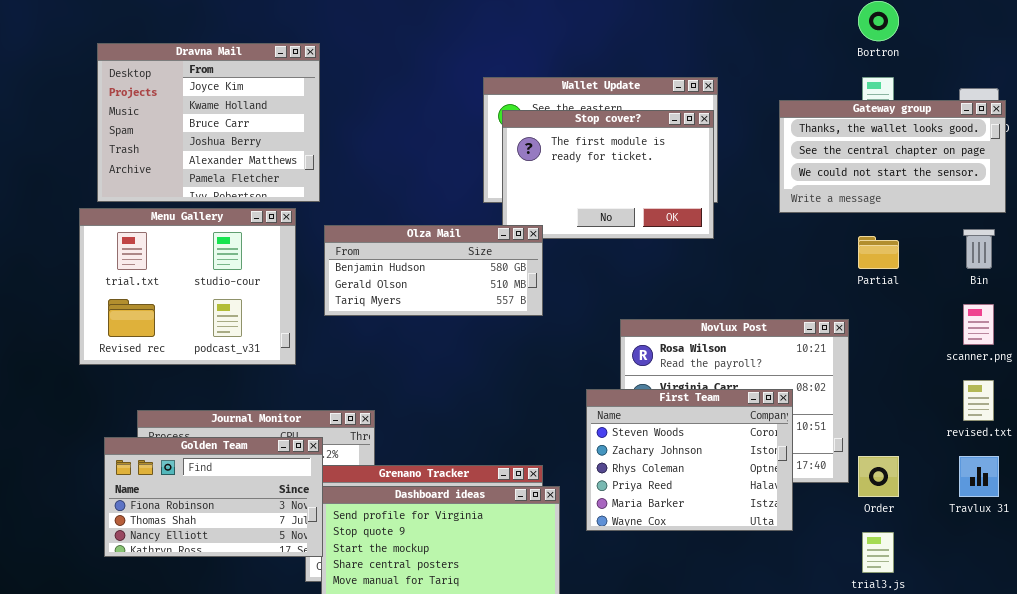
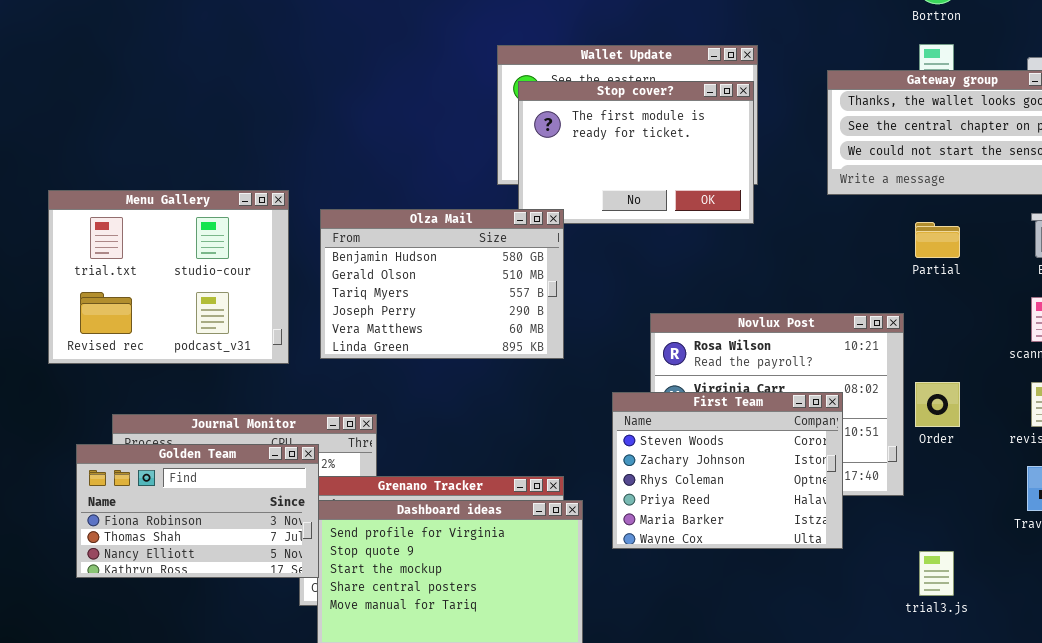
Dravna Mail: [97,43,320,202] -> none, closed
Olza Mail: [324,225,543,316] -> [320,209,564,359], resized
Order: [858,456,899,497] -> [915,382,960,427], moved

